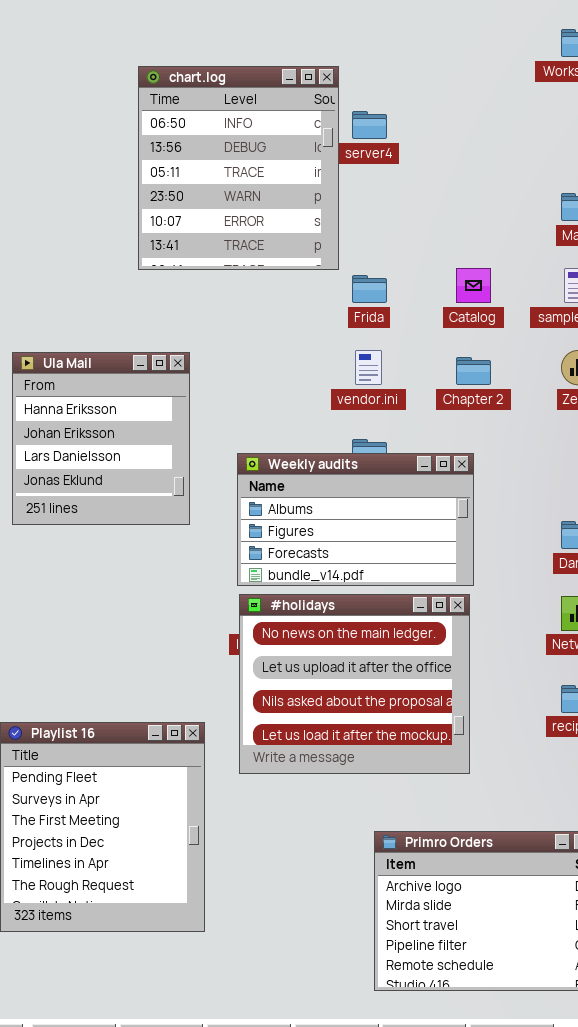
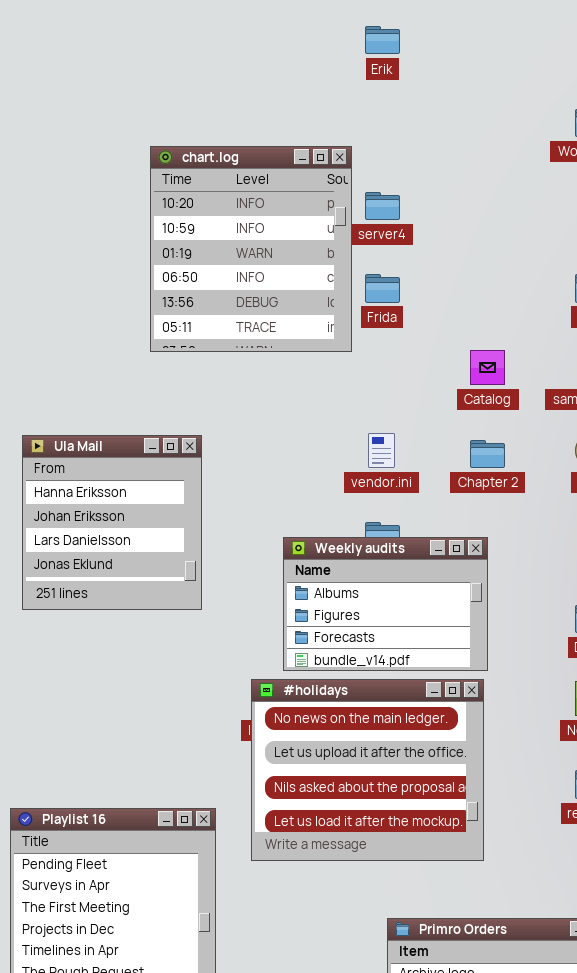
chart.log: [138,66,339,270] -> [150,146,352,352], scrolled up 3 rows
Frida: [352,275,387,303] -> [365,274,400,303], moved
Weekly audits: [237,453,474,586] -> [283,537,488,671], resized

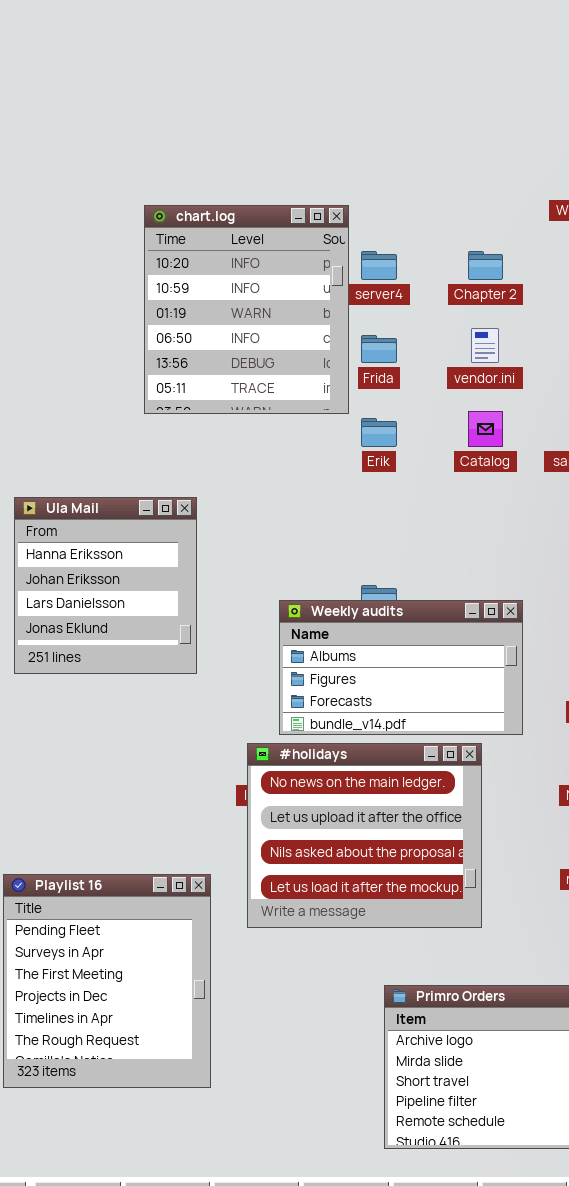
Erik: [365,26,400,54] -> [361,418,397,447], moved
vendor.ini: [368,433,395,468] -> [471,328,499,363], moved
Chapter 2: [470,440,505,468] -> [468,251,503,280], moved
Weekly audits: [283,537,488,671] -> [279,600,523,735], resized

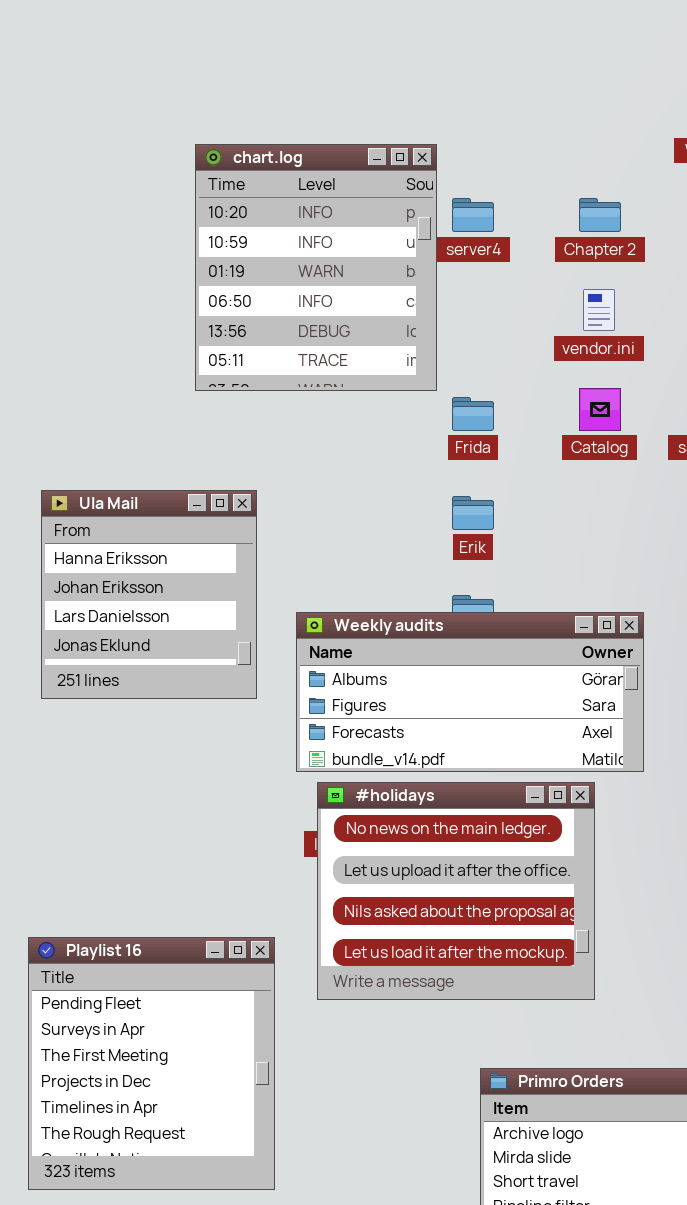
Frida: [361,335,397,363] -> [452,397,494,431], moved
Erik: [361,418,397,447] -> [452,496,494,530], moved
Weekly audits: [279,600,523,735] -> [296,612,644,772], resized

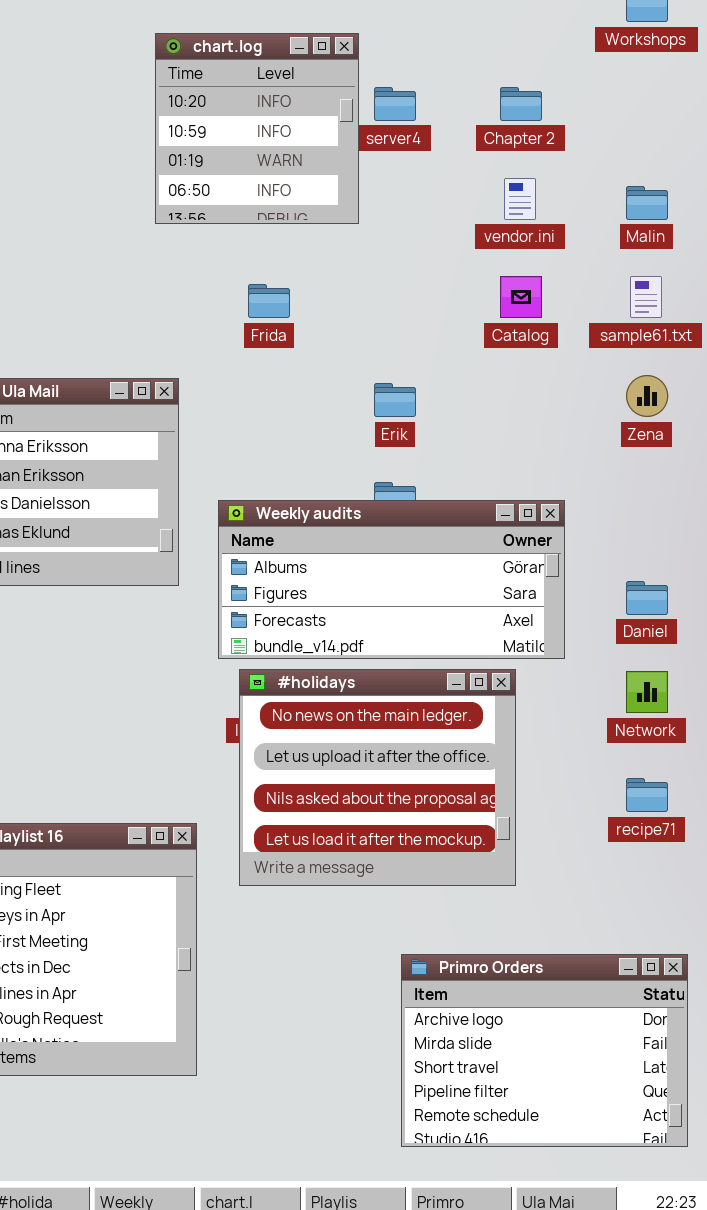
chart.log: [195,144,437,391] -> [155,33,359,224], resized
Frida: [452,397,494,431] -> [248,284,290,318], moved

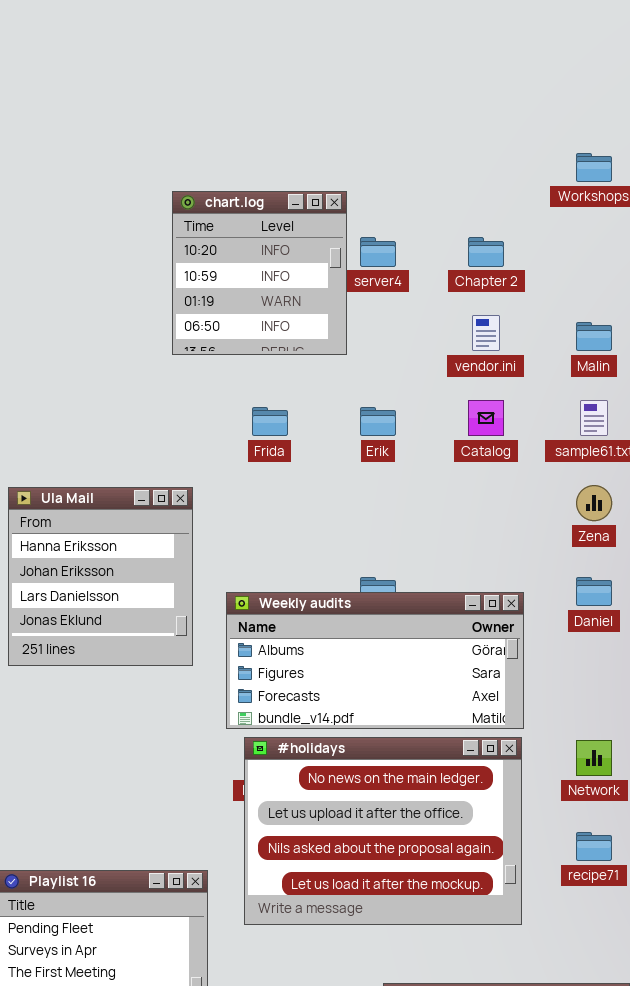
Erik: [374,383,416,417] -> [360,407,396,436], moved
Daniel: [626,581,668,615] -> [576,577,612,606], moved
#holidays: [239,669,516,886] -> [244,737,522,925], resized

